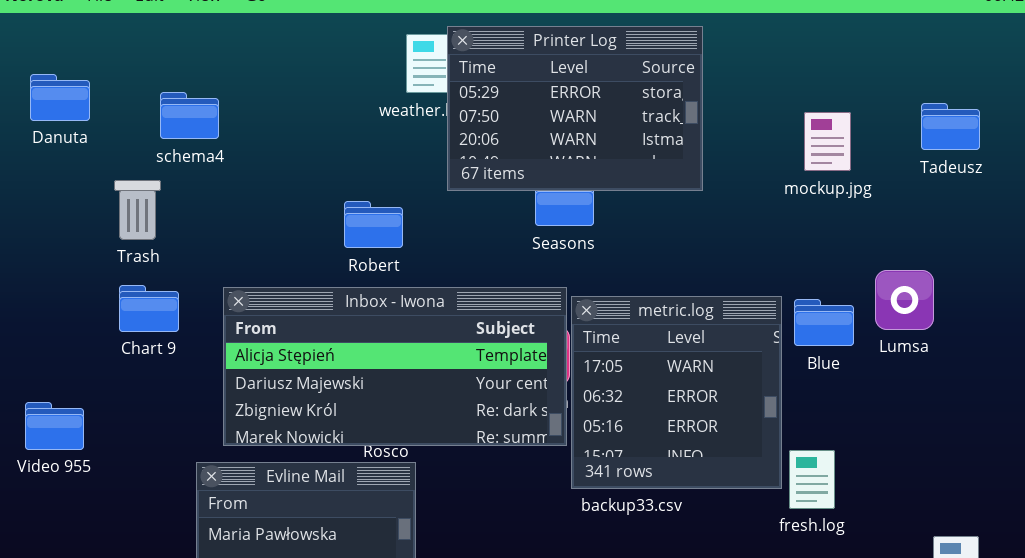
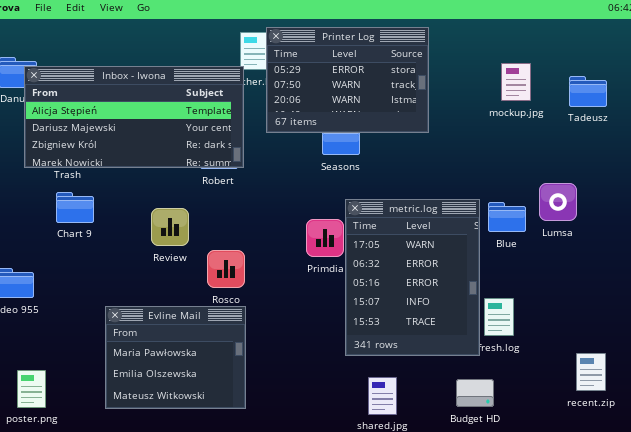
mockup.jpg: [804,112,851,171] -> [501,63,531,101], moved
Inbox - Iwona: [223,287,567,446] -> [24,66,244,168], moved
metric.log: [571,296,782,489] -> [345,199,480,356], resized

